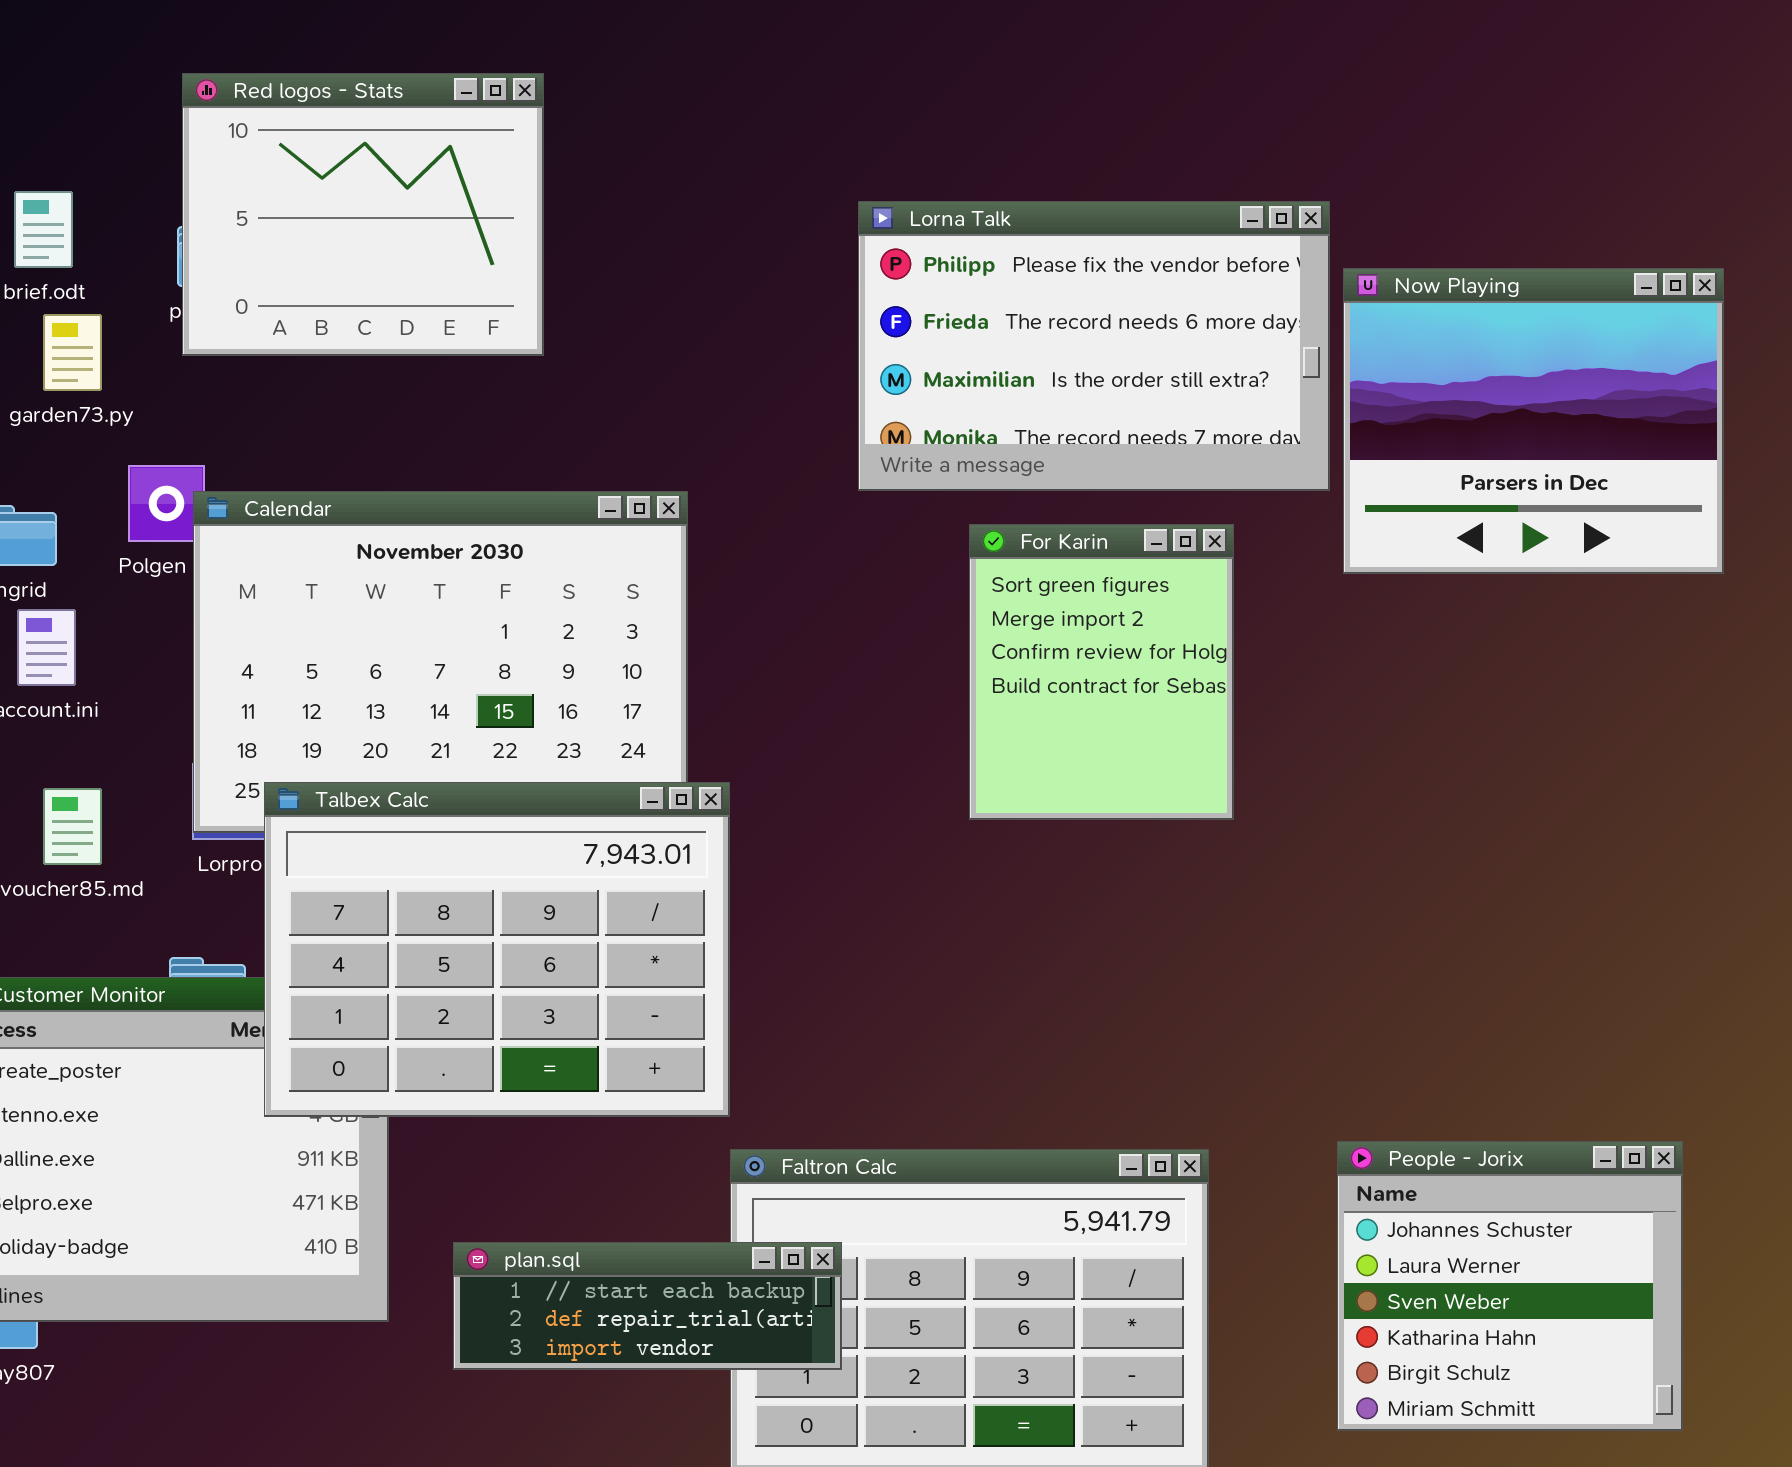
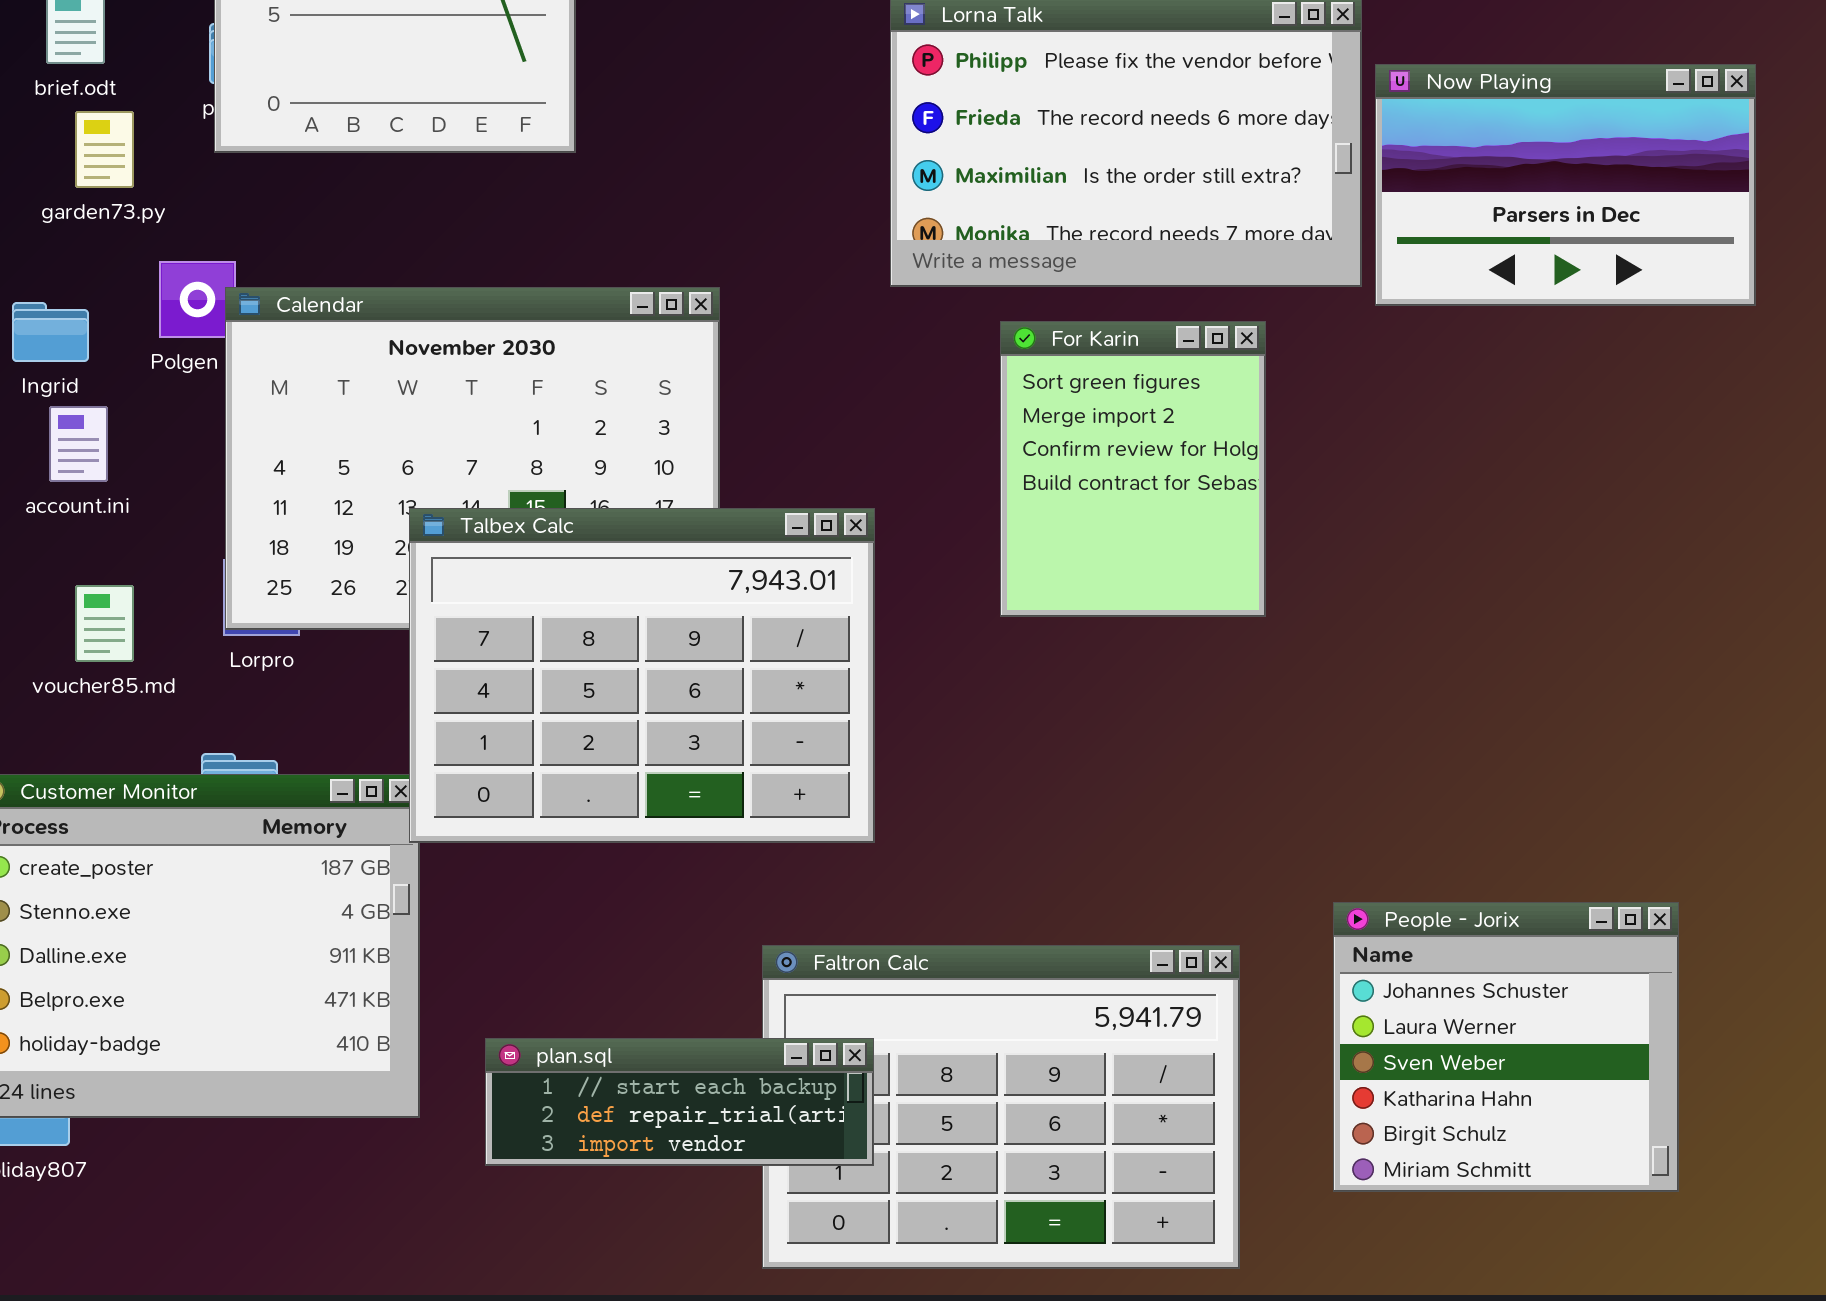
Now Playing: [1343,268,1724,574] -> [1375,64,1756,306], resized
Talbex Calc: [264,782,730,1117] -> [409,508,875,843], moved
People - Jorix: [1337,1141,1683,1431] -> [1333,902,1679,1192], moved

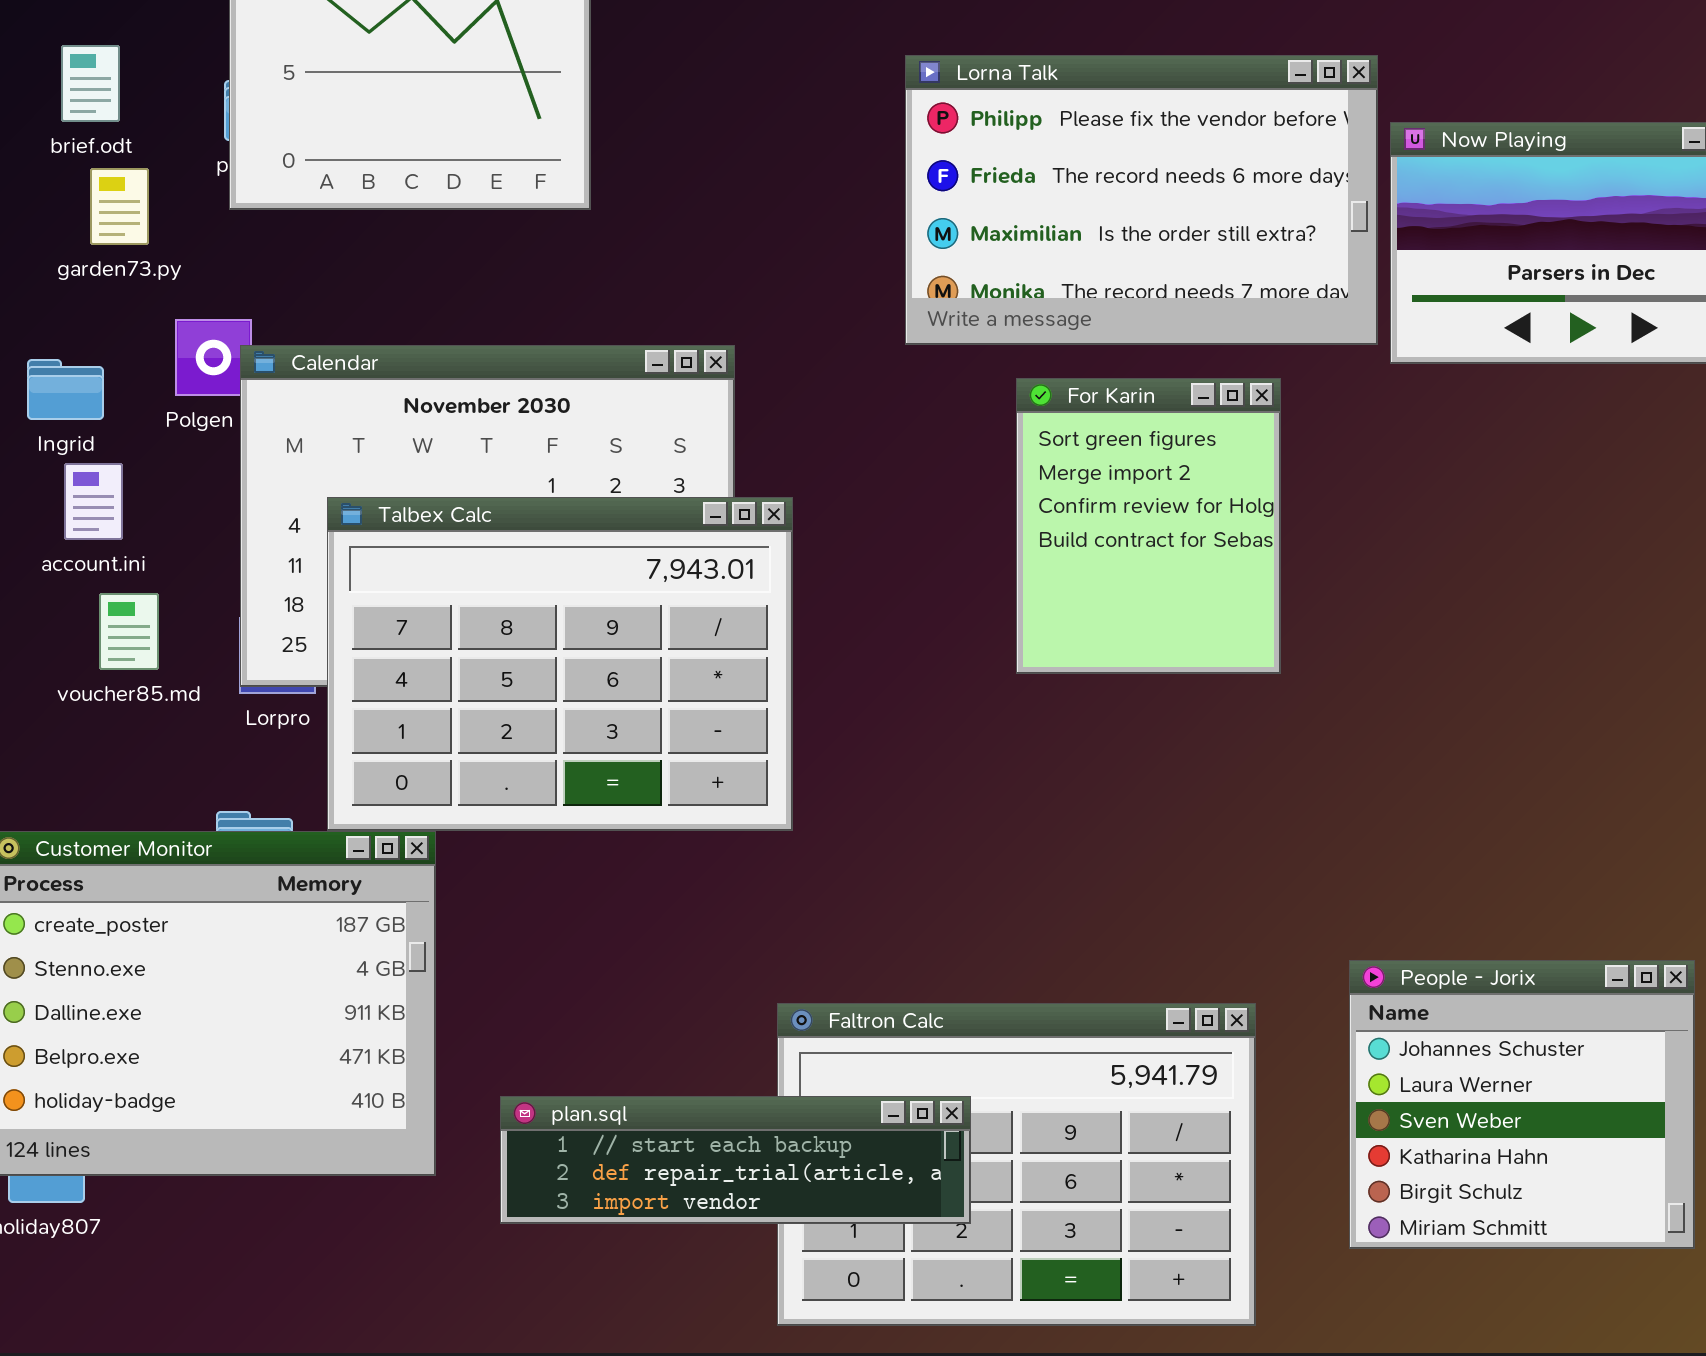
Talbex Calc: [409,508,875,843] -> [327,497,793,831], moved
voucher85.md: [75,585,134,662] -> [99,593,159,670], moved
plan.sql: [485,1038,874,1166] -> [500,1096,971,1224], resized

